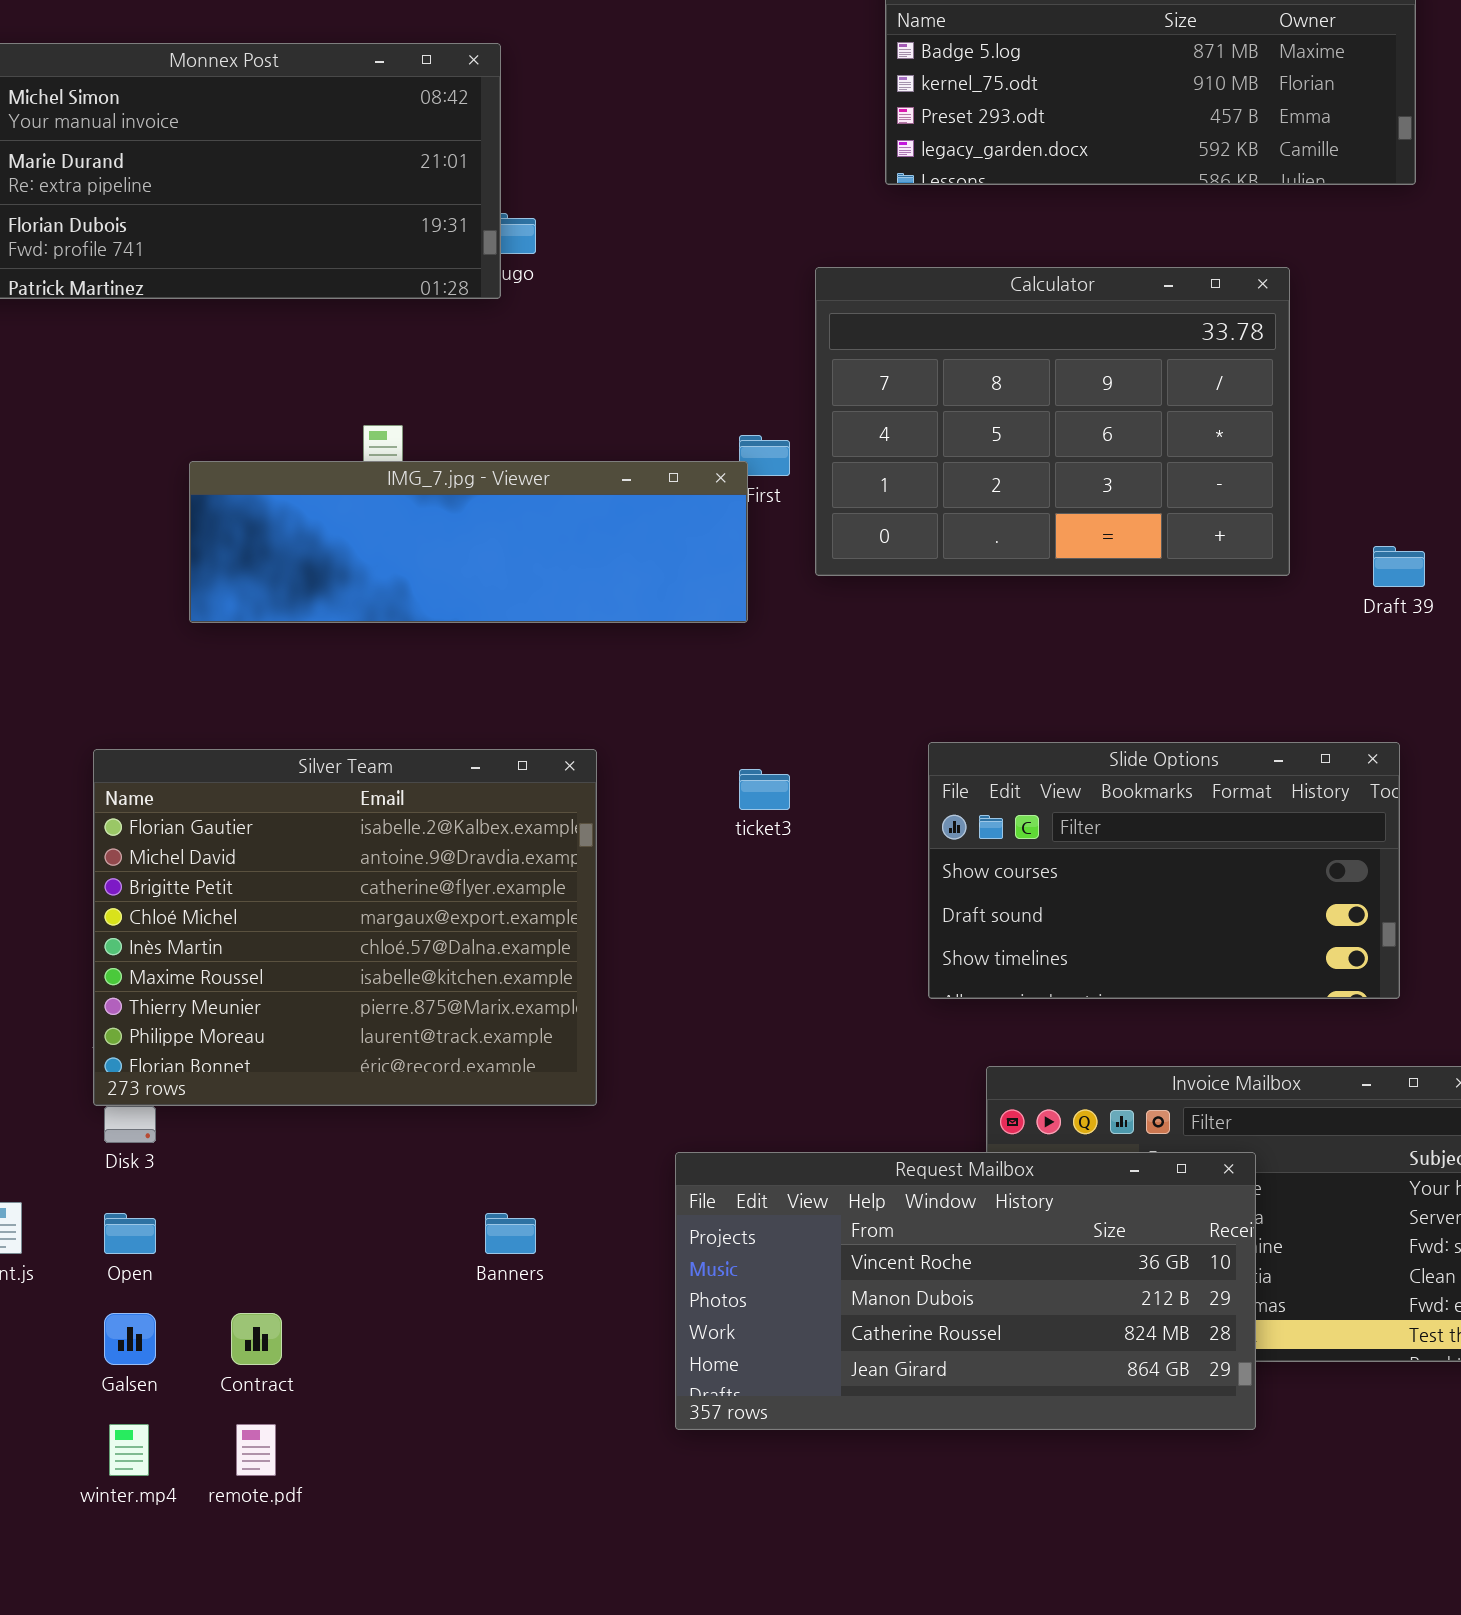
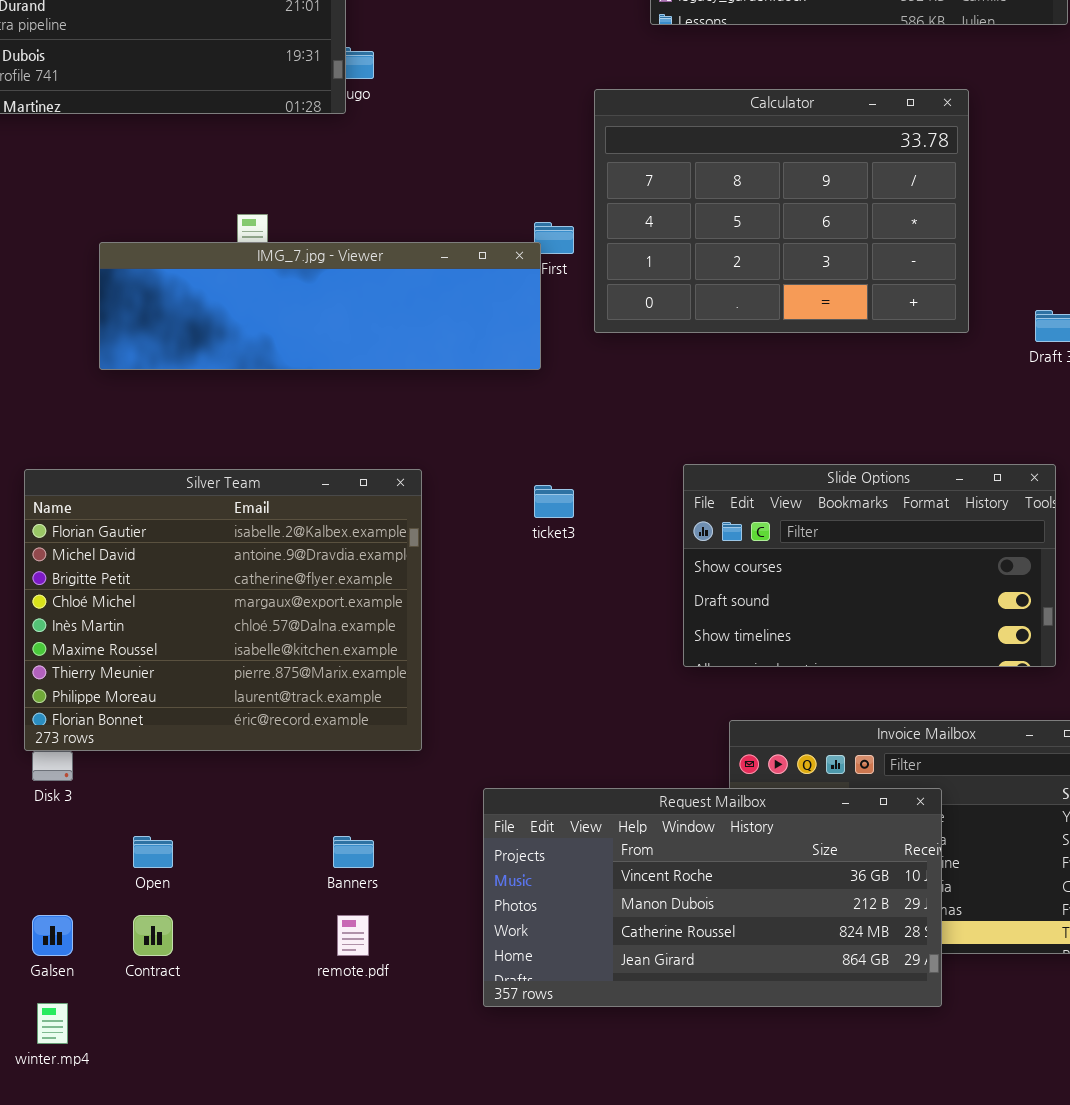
Open: [104,1213,156,1254] -> [133,836,173,868], moved
remote.pdf: [236,1424,276,1476] -> [337,915,369,956], moved

